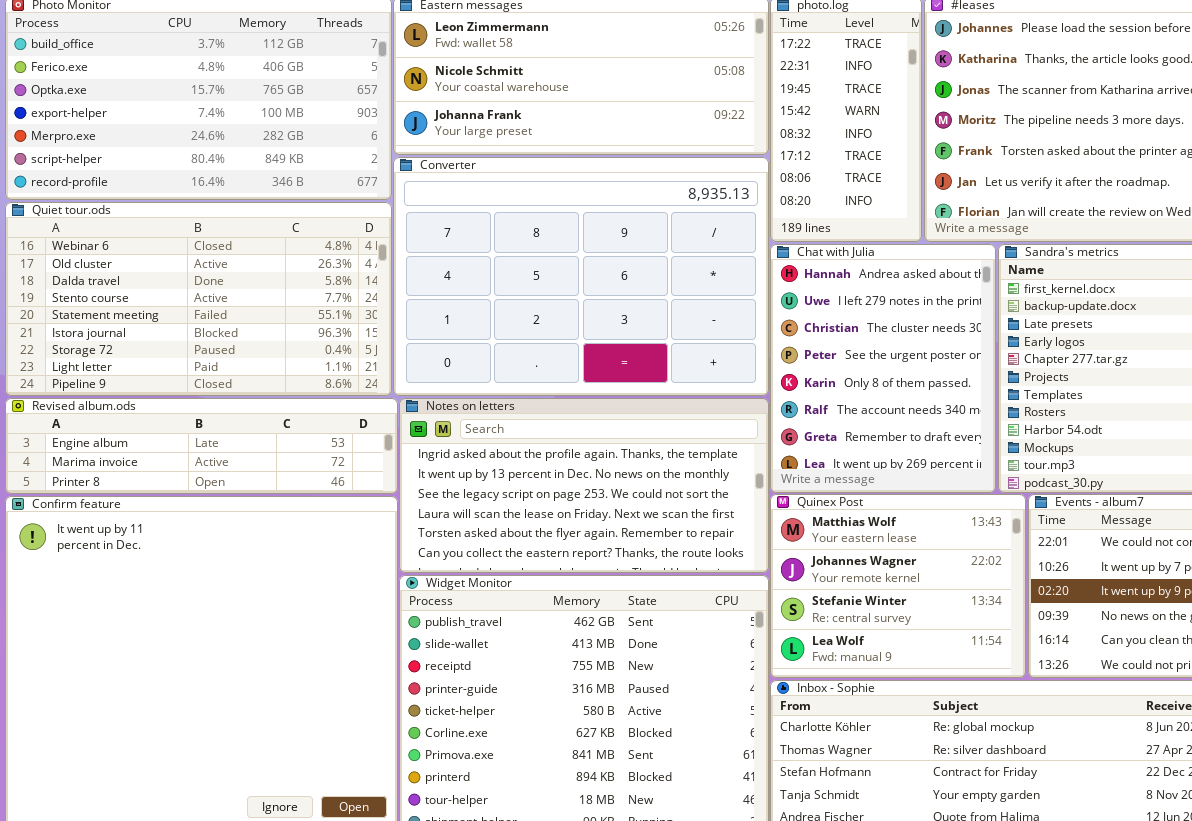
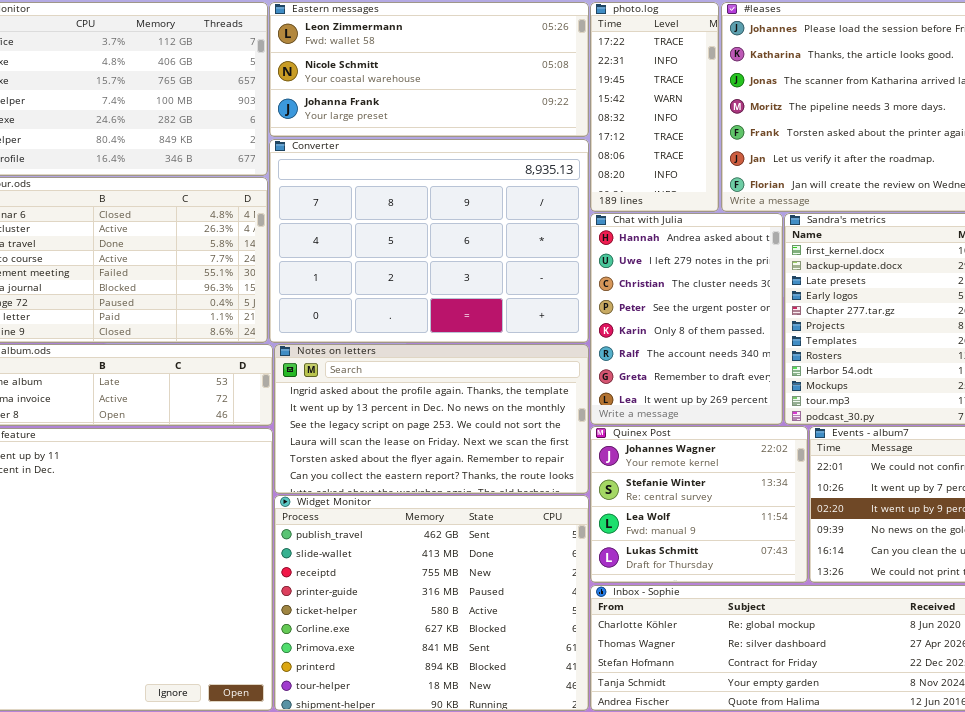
Quinex Post: [770,494,1026,678] -> [590,426,808,583], scrolled down 1 row

